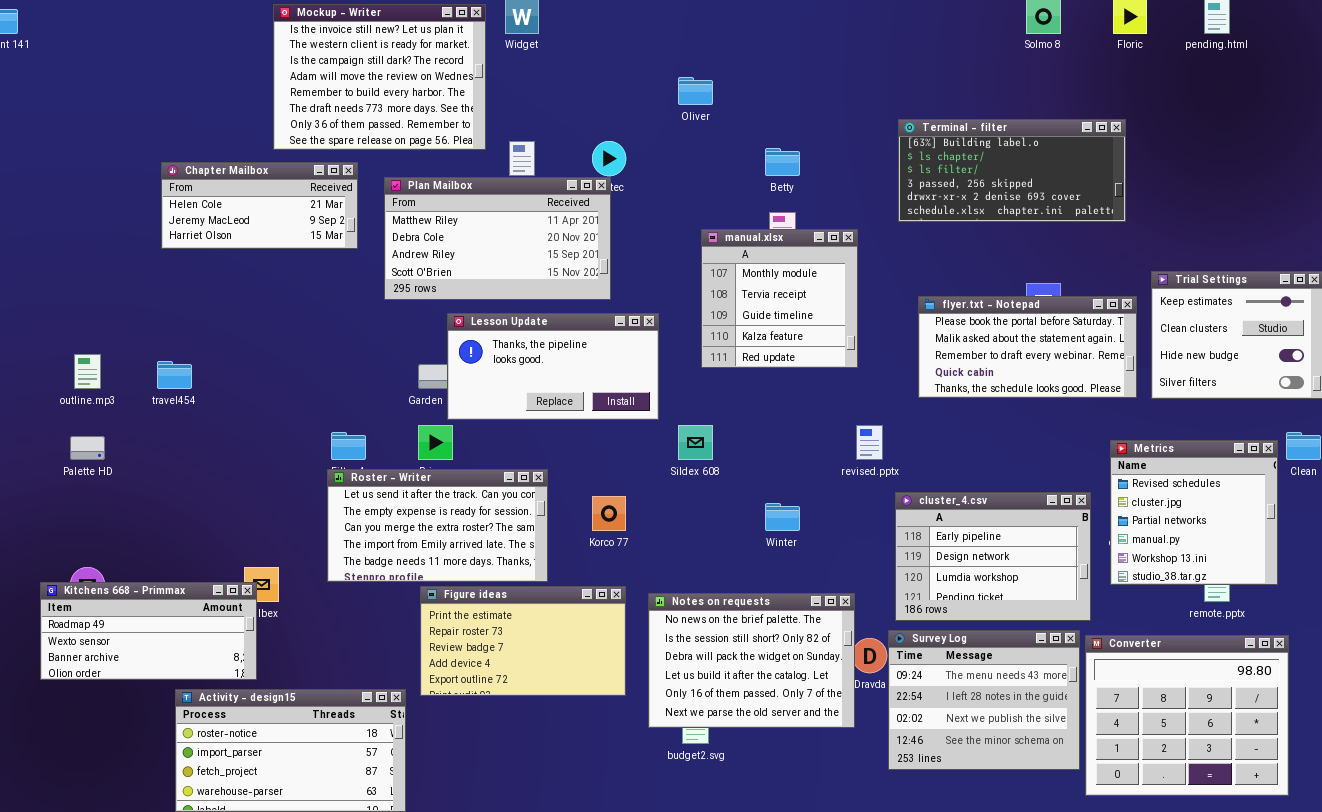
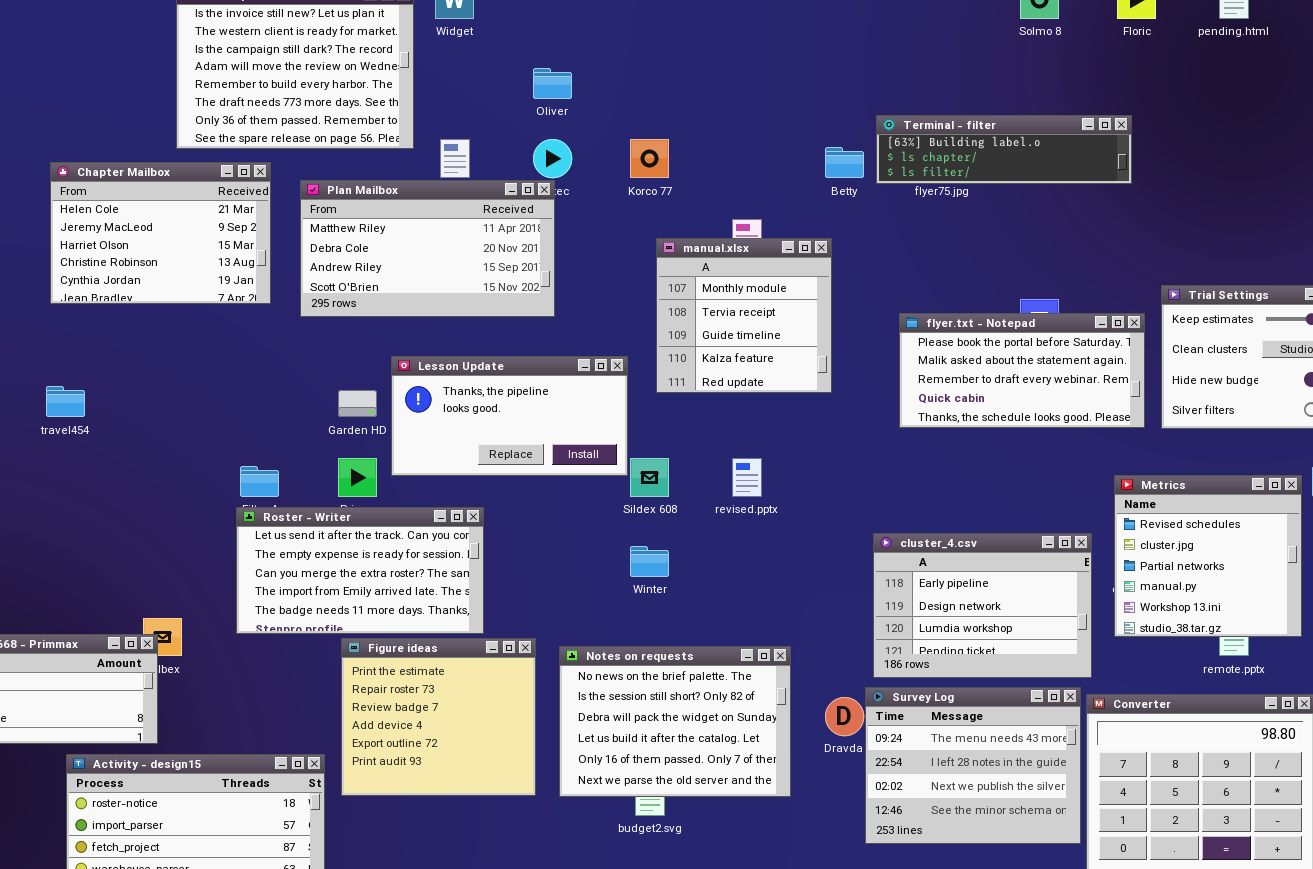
Oliver: [678,77,713,105] -> [533,68,572,99], moved
Terminal - filter: [898,119,1126,222] -> [876,115,1132,184], resized
Betty: [765,148,800,176] -> [825,147,864,178], moved
Chapter Mailbox: [161,162,358,249] -> [50,162,271,304], resized
Lesson Update: [447,313,659,420] -> [391,356,628,476], moved
revised.pptx: [856,425,883,460] -> [732,458,762,497], moved
Korco 77: [592,496,626,531] -> [630,139,669,178], moved
Winter: [765,503,800,531] -> [630,546,669,577], moved
Figure ideas: [420,586,626,696] -> [341,638,536,796], resized
Notes on requests: [648,593,855,728] -> [559,646,791,797], moved

